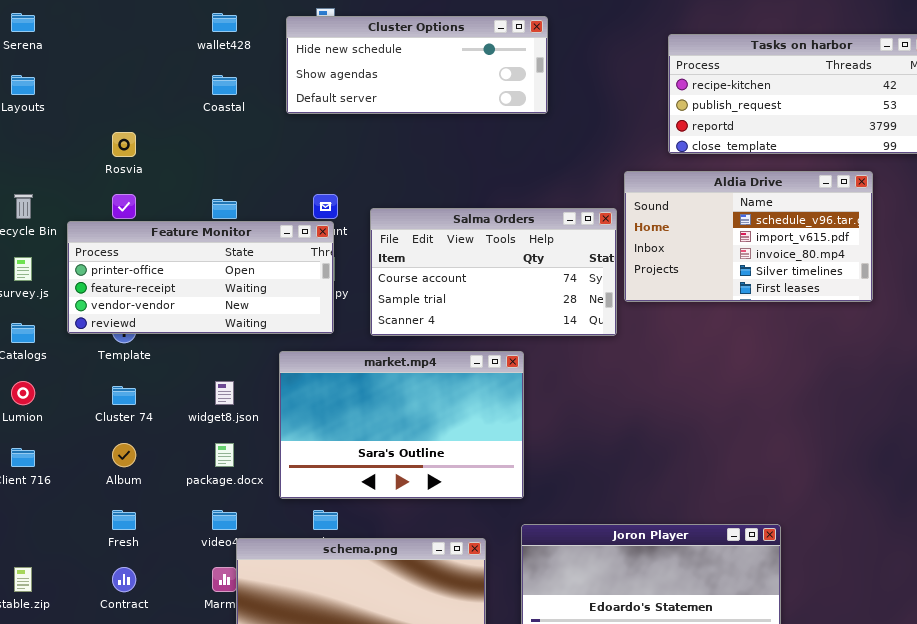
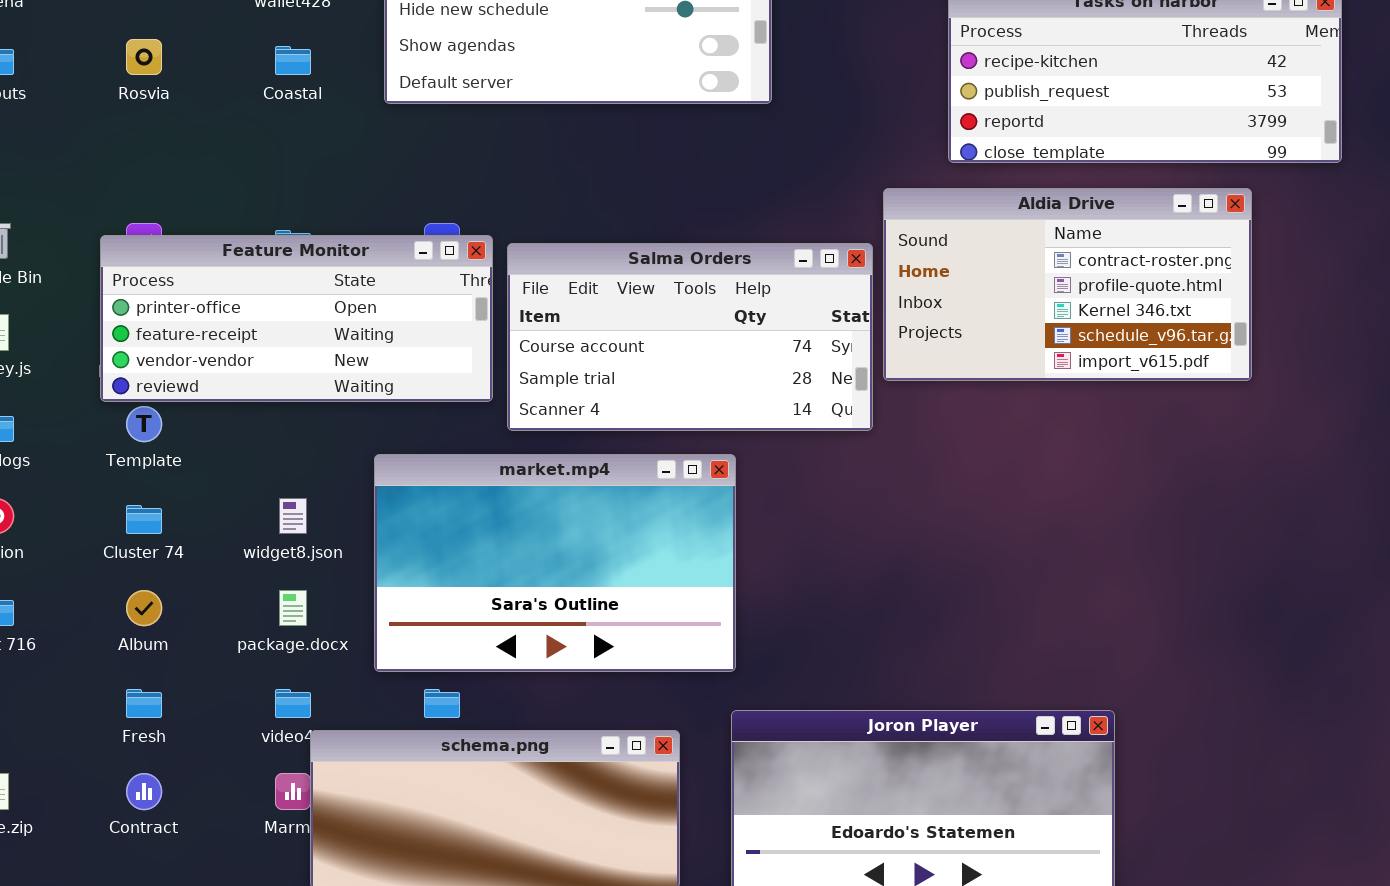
Rosvia: [112,132,136,157] -> [126,39,162,75], moved
Aldia Drive: [624,171,873,302] -> [883,188,1252,381], scrolled up 3 rows
Feature Monitor: [67,221,334,334] -> [100,235,493,402], moved

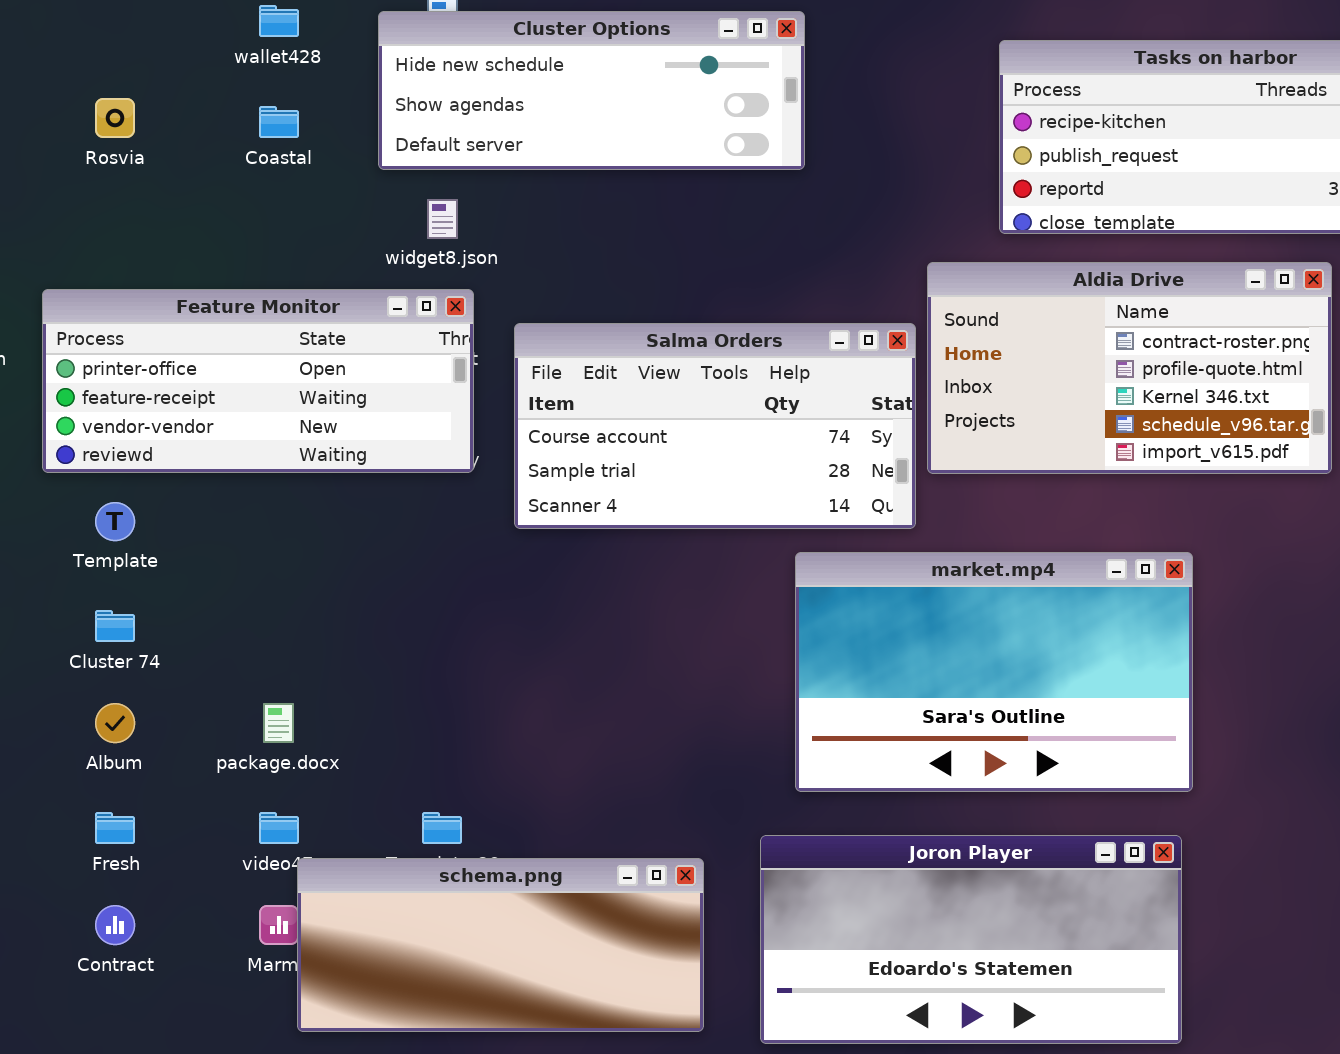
Feature Monitor: [100,235,493,402] -> [42,289,474,473], moved
market.mp4: [374,454,736,672] -> [795,552,1193,792], moved
widget8.json: [279,498,307,534] -> [427,199,458,239], moved

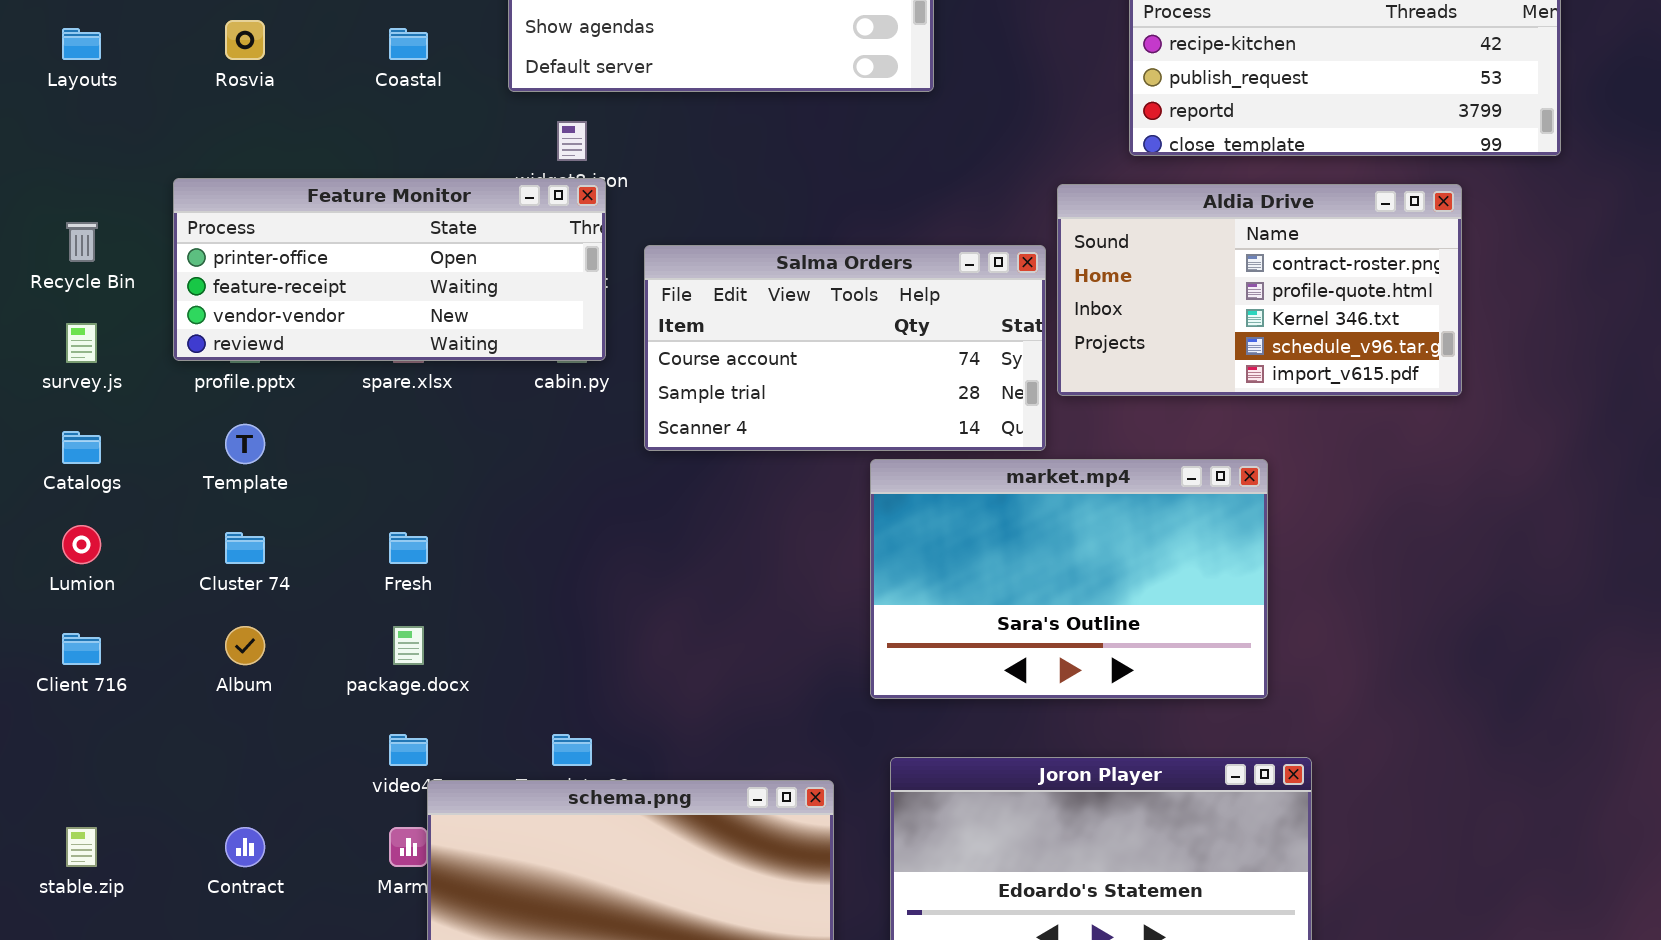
Feature Monitor: [42,289,474,473] -> [173,178,606,361], moved
market.mp4: [795,552,1193,792] -> [870,459,1268,699], moved
Fresh: [95,812,135,844] -> [389,532,428,564], moved

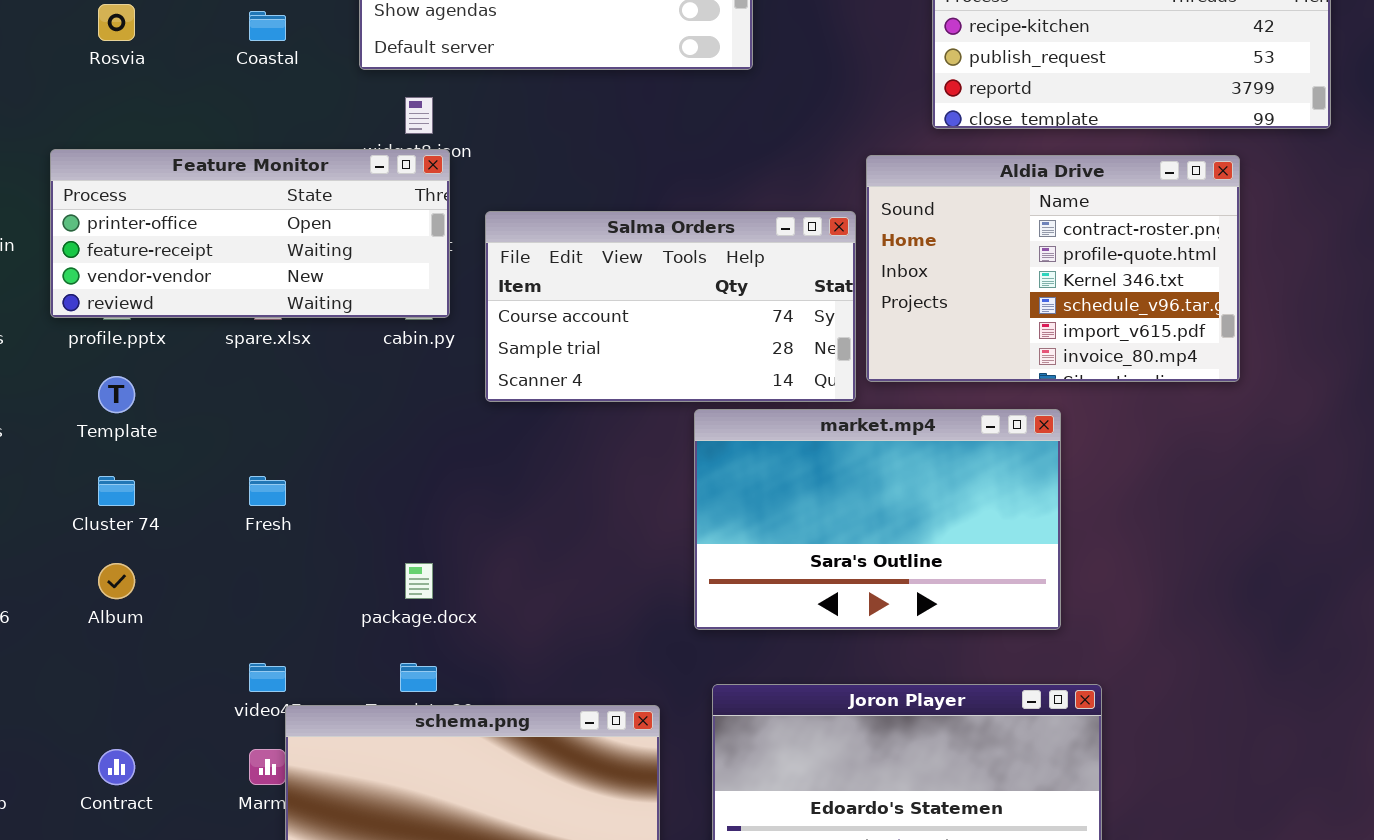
Aldia Drive: [1057,184,1462,396] -> [866,155,1240,382], resized
package.docx: [393,626,424,665] -> [405,563,433,599], moved

